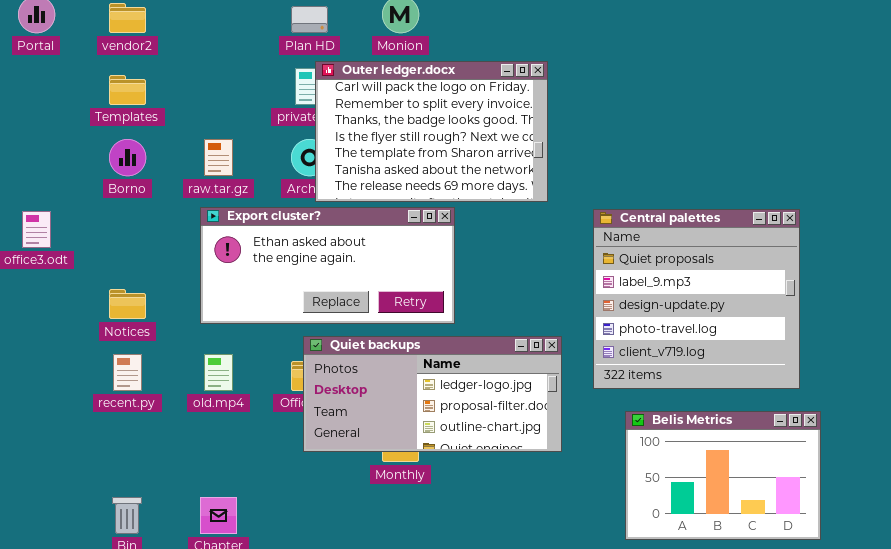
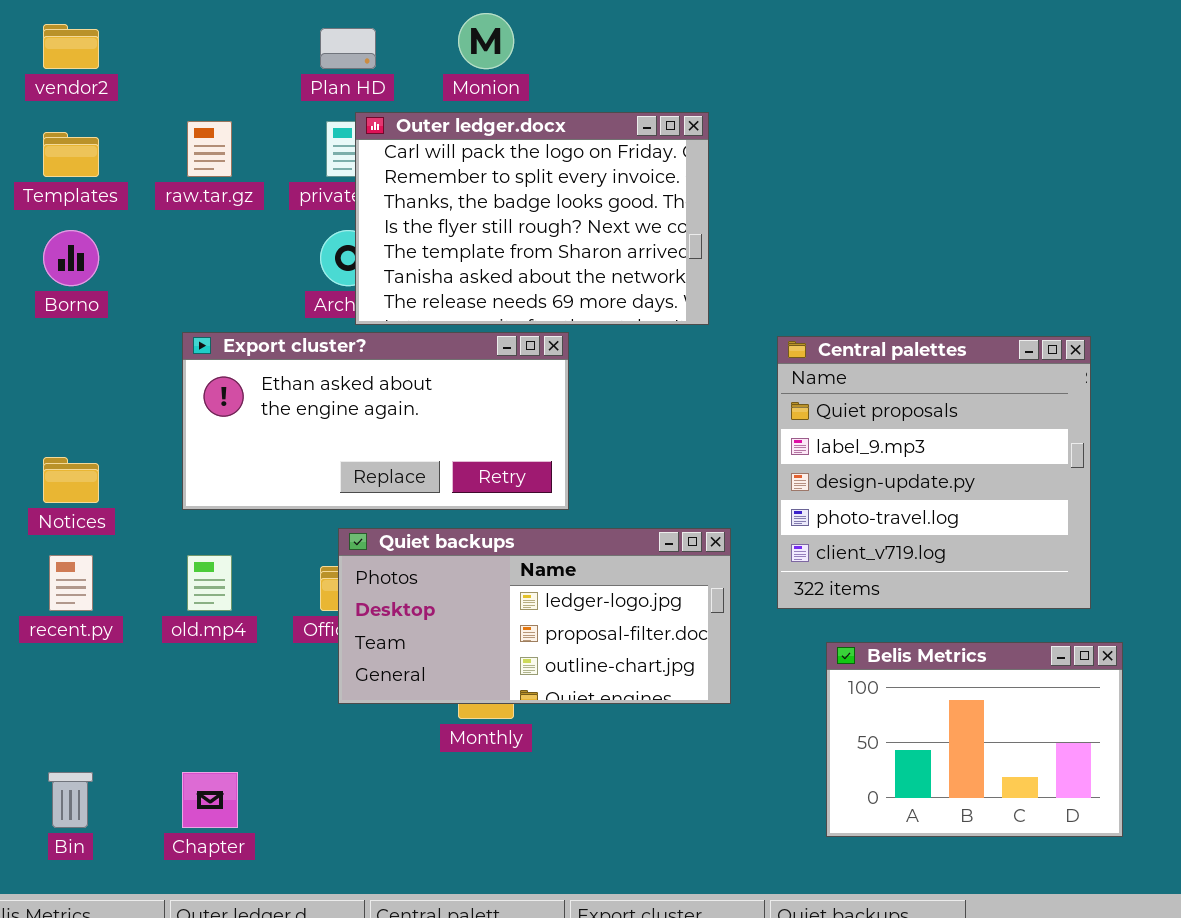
raw.tar.gz: [204,139,233,176] -> [187,121,232,177], moved

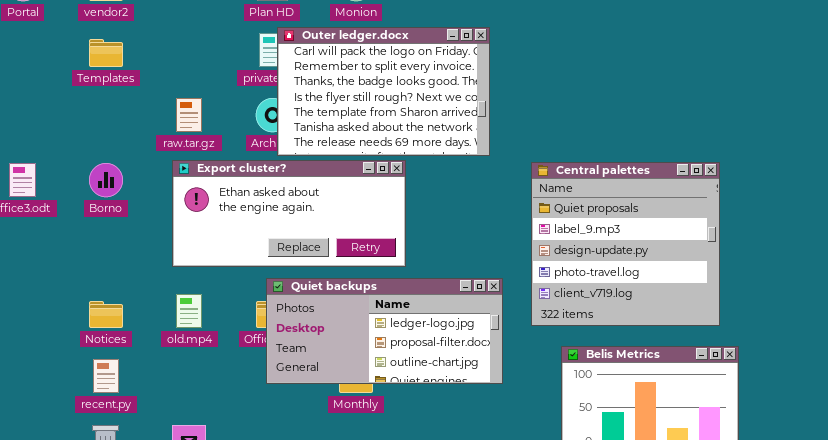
raw.tar.gz: [187,121,232,177] -> [176,98,202,132], moved
Borno: [43,230,99,286] -> [89,163,123,197], moved
Notices: [43,457,99,503] -> [89,301,123,328], moved
recent.py: [49,555,93,611] -> [93,359,119,393], moved

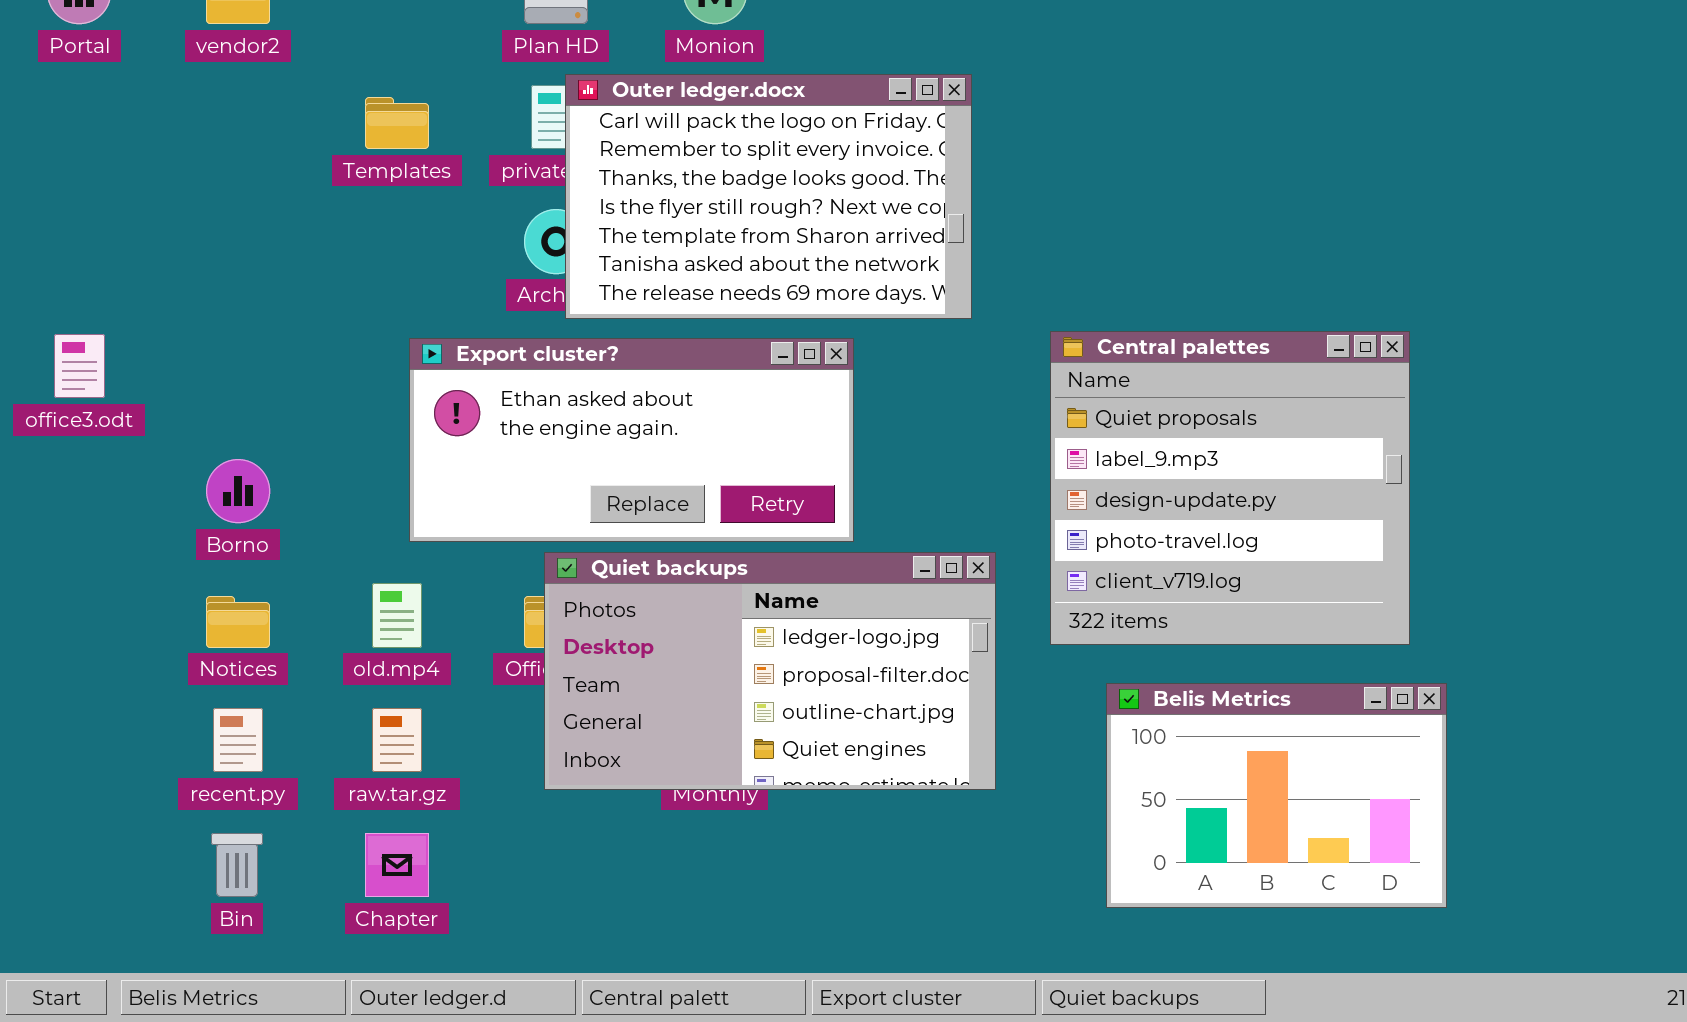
Templates: [89,39,123,67] -> [365,97,429,149], moved
raw.tar.gz: [176,98,202,132] -> [372,708,422,772], moved
Export cluster?: [172,160,406,267] -> [409,338,854,542], moved
Borno: [89,163,123,197] -> [206,459,270,523], moved
Quiet backups: [266,278,503,384] -> [544,552,996,790], resized

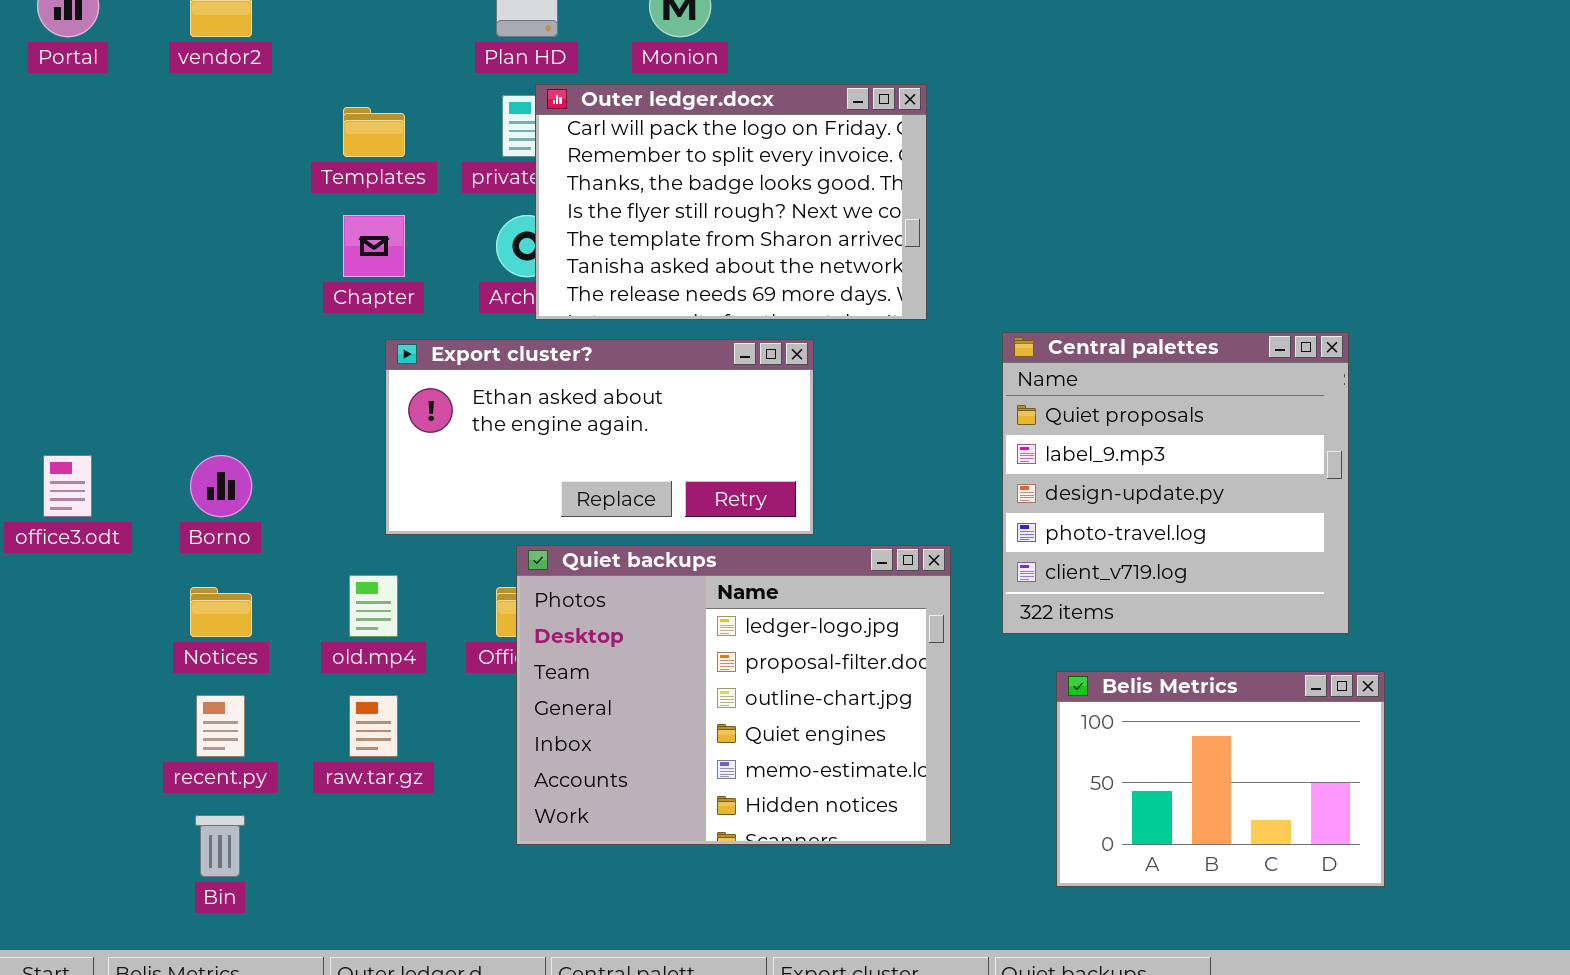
office3.odt: [54,334,105,398] -> [43,455,92,517], moved
Quiet backups: [544,552,996,790] -> [516,545,951,845], resized
Chapter: [365,833,429,897] -> [343,215,405,277], moved

